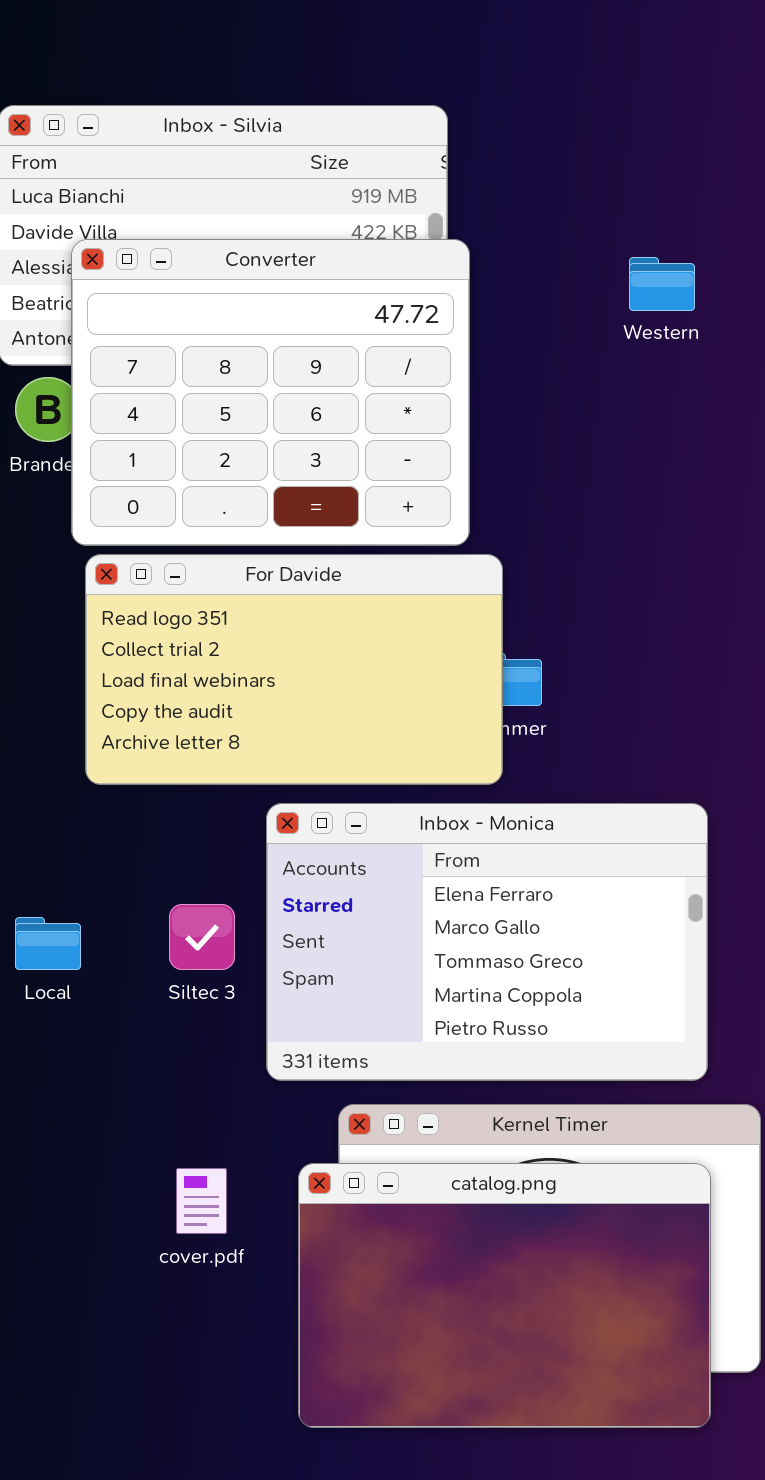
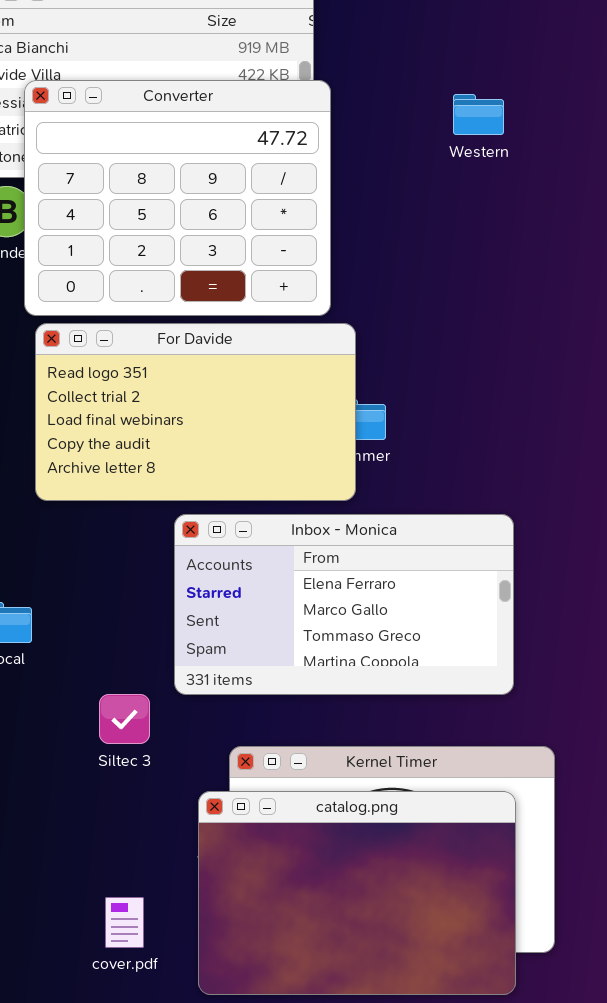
Inbox - Monica: [266,803,708,1081] -> [174,514,514,695], resized
Siltec 3: [169,904,235,970] -> [99,694,150,744], moved
cover.pdf: [176,1168,227,1234] -> [105,897,144,948], moved

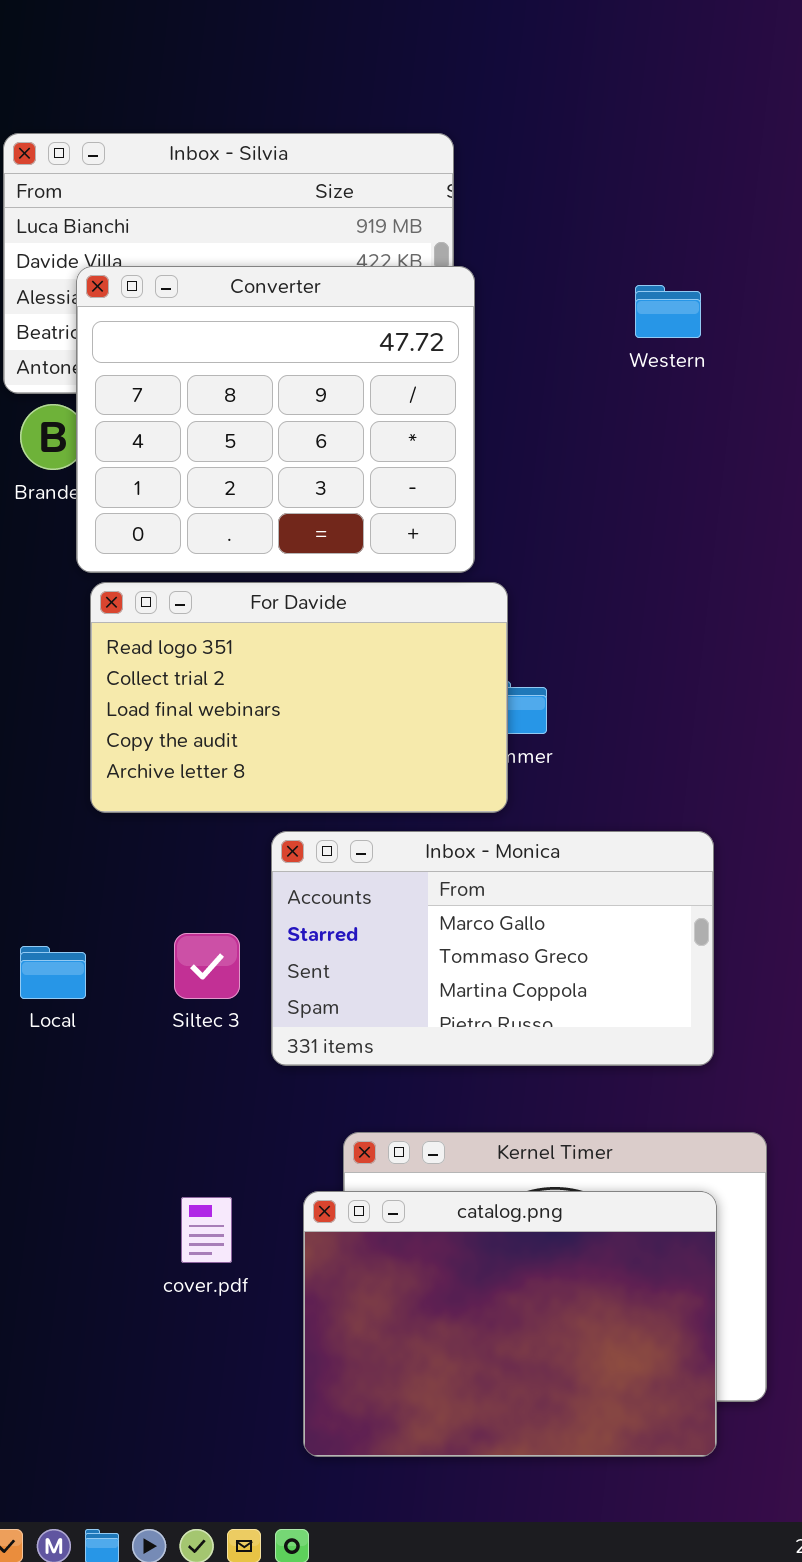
Inbox - Monica: [174,514,514,695] -> [271,831,714,1066], scrolled down 1 row
Siltec 3: [99,694,150,744] -> [174,933,240,999], moved
cover.pdf: [105,897,144,948] -> [181,1197,232,1263], moved

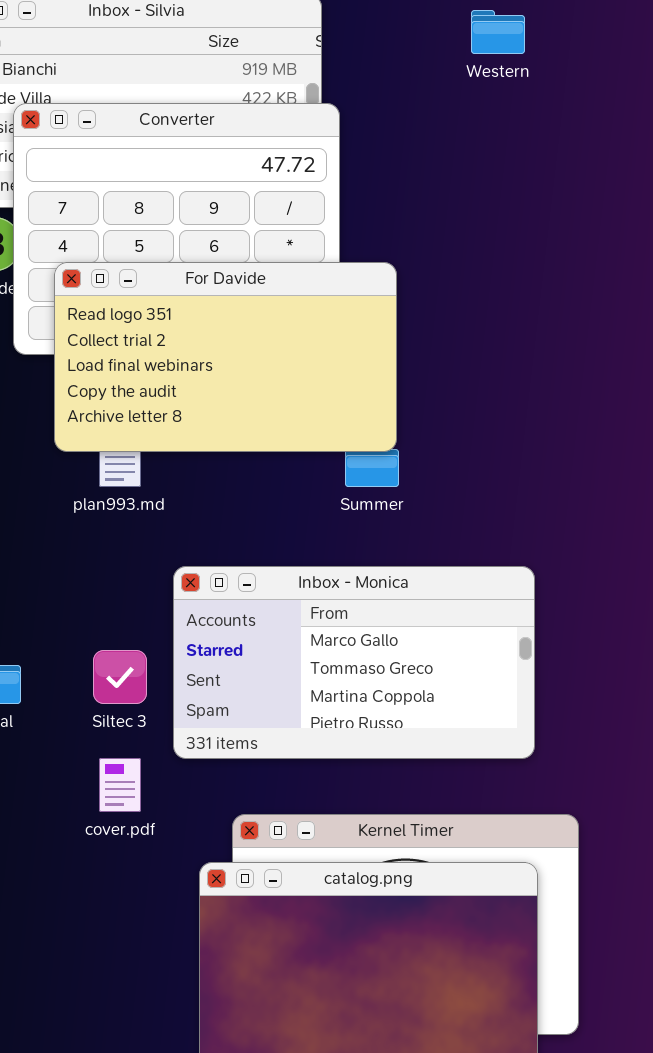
Western: [635,285,701,338] -> [471,10,525,54], moved
For Davide: [90,582,508,813] -> [54,262,397,452], moved
cover.pdf: [181,1197,232,1263] -> [99,758,141,812], moved

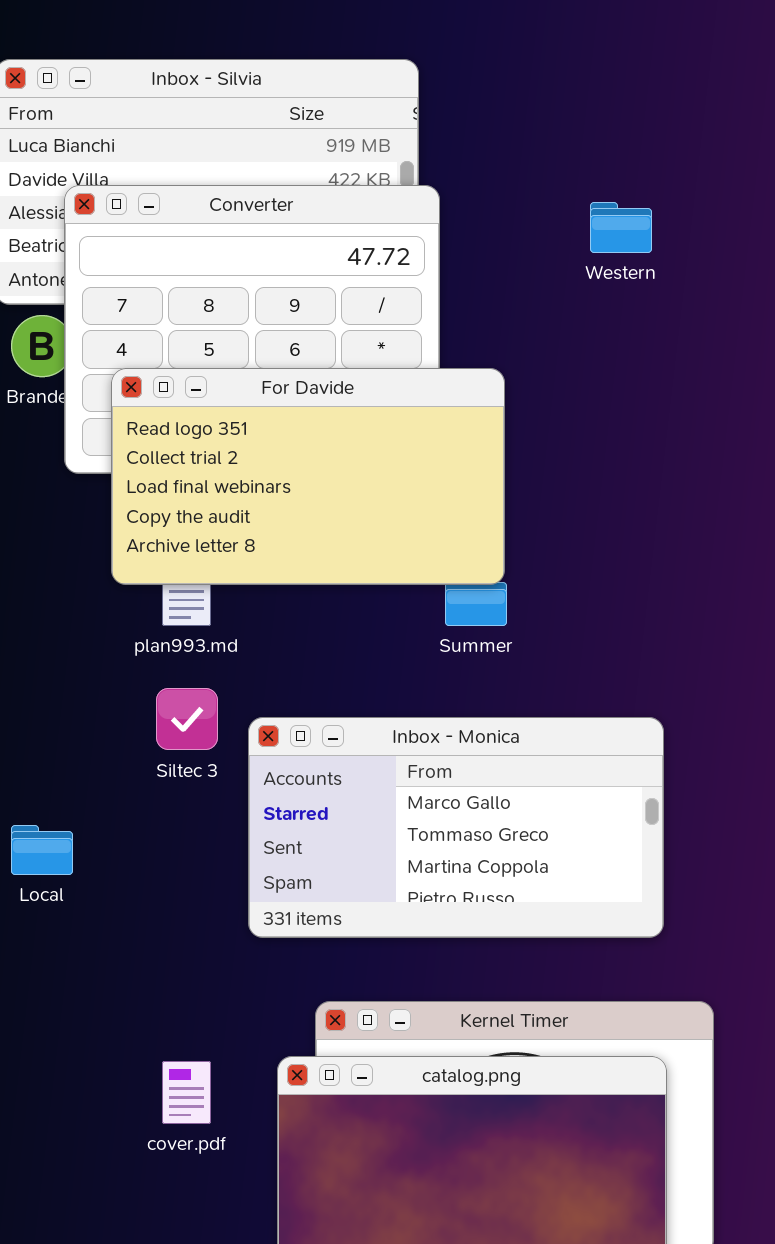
Western: [471,10,525,54] -> [590,202,652,253], moved
Siltec 3: [93,650,147,704] -> [156,688,218,750], moved
cover.pdf: [99,758,141,812] -> [162,1061,211,1124], moved

